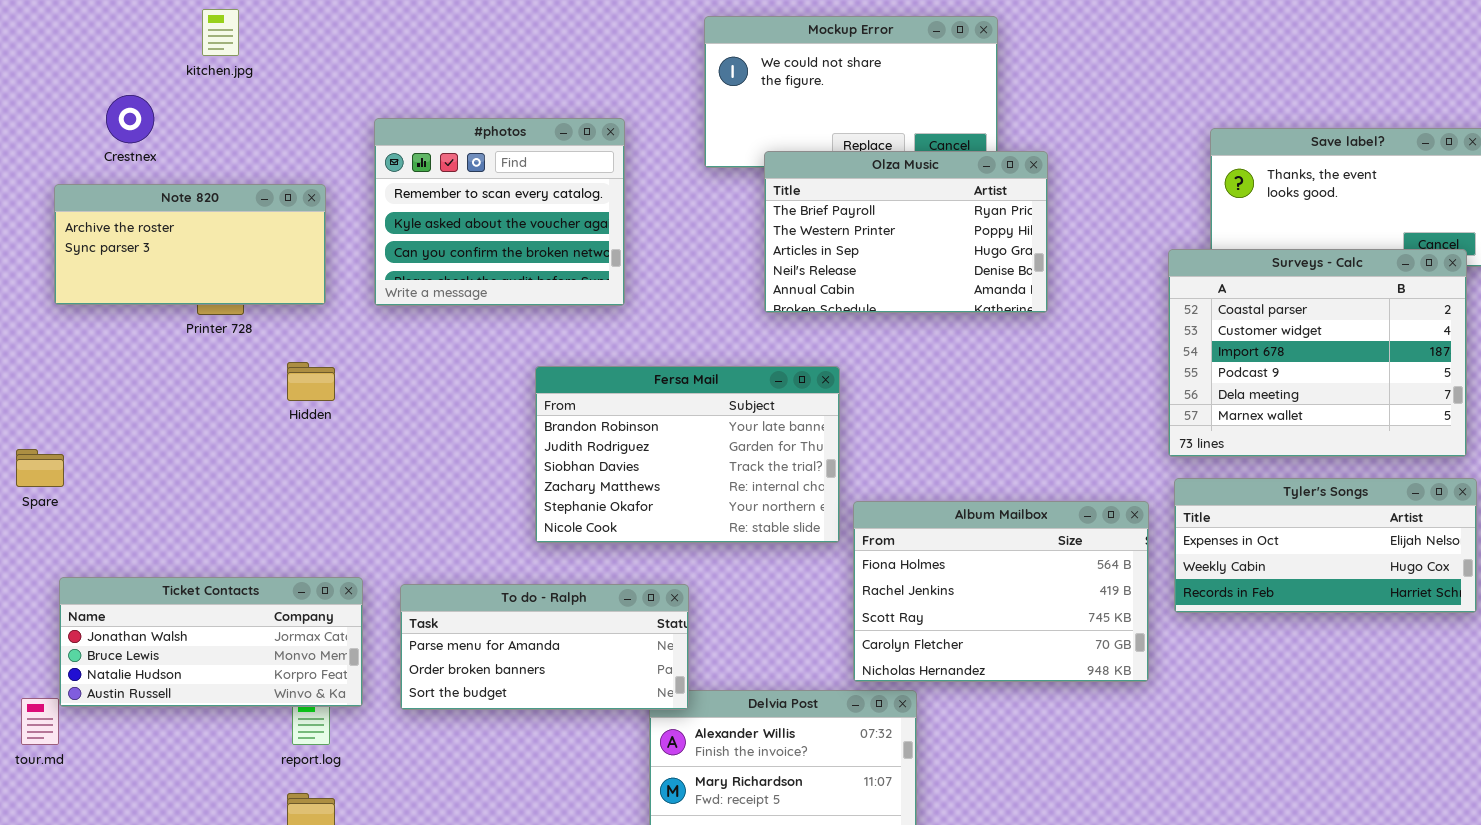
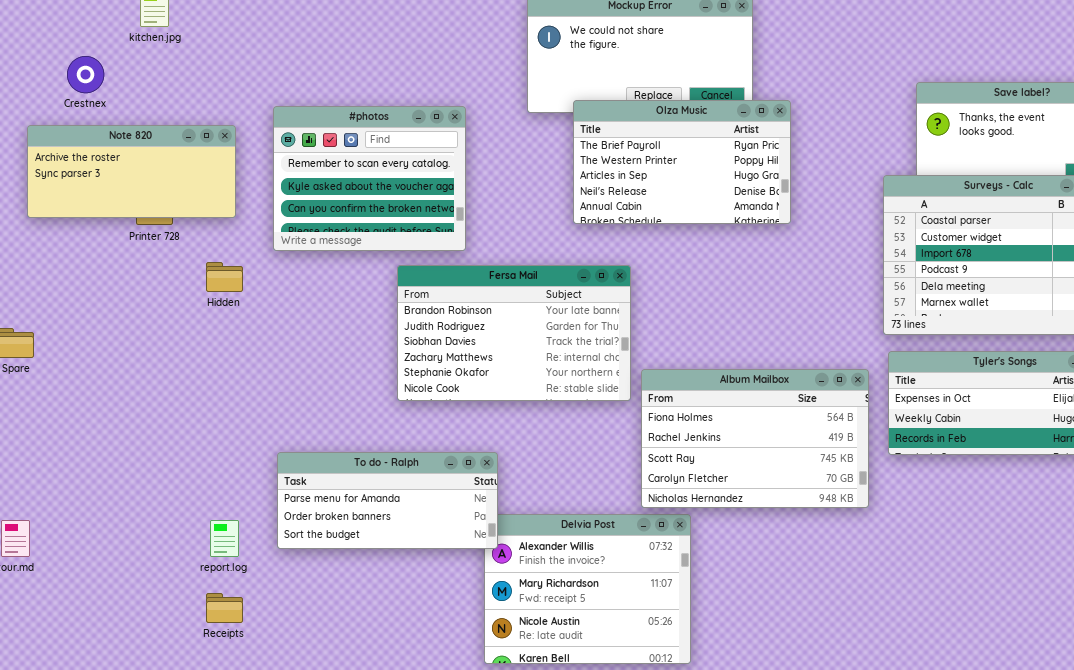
#photos: [374,118,625,306] -> [273,106,466,251], moved
Ticket Contacts: [59,577,363,707] -> none, closed
To do - Ralph: [400,584,689,710] -> [277,452,498,549], moved

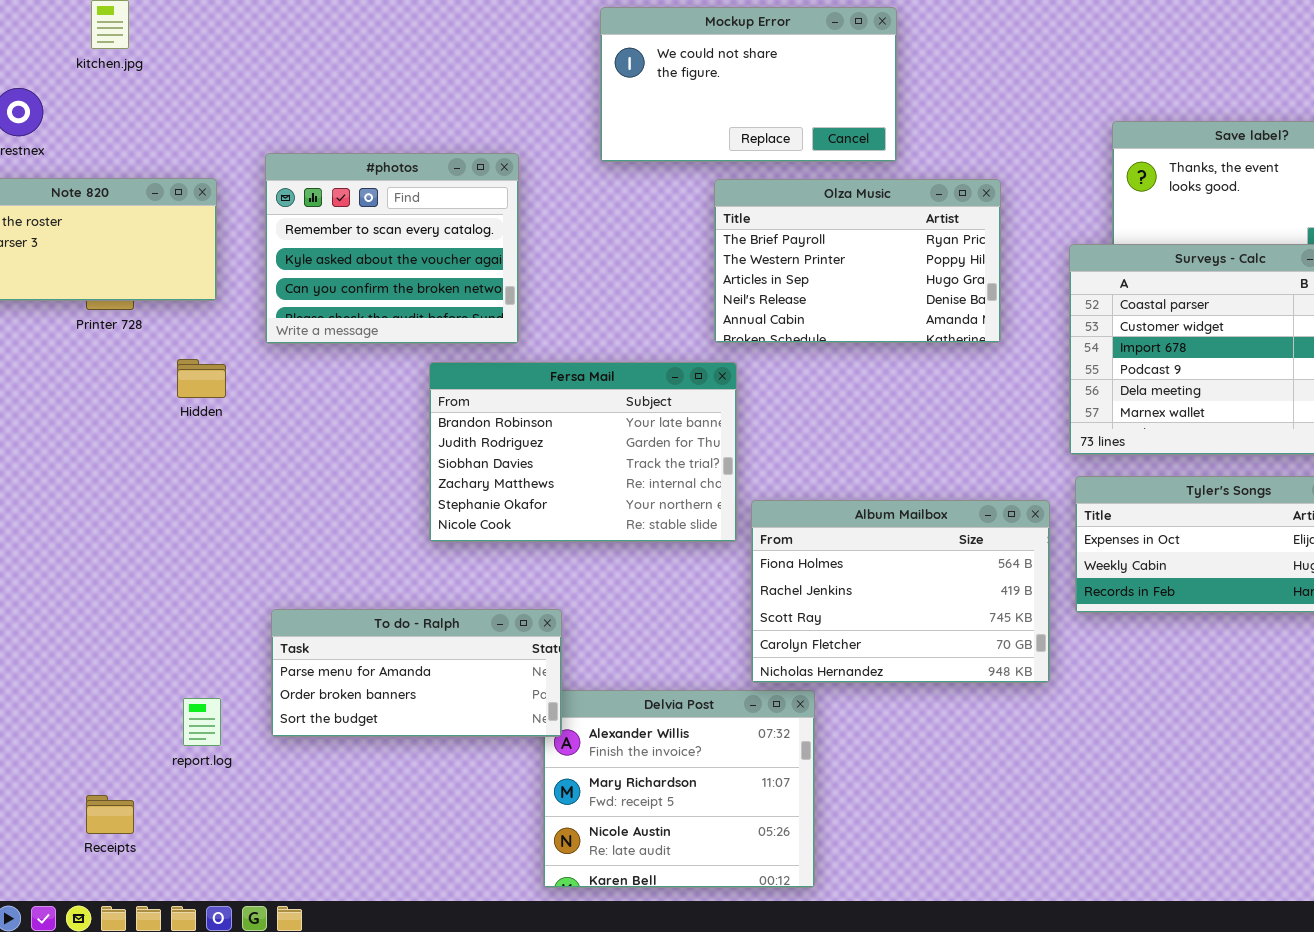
Olza Music: [573,100,791,224] -> [714,179,1001,343], moved
Receipts: [206,593,243,623] -> [86,795,134,834], moved

